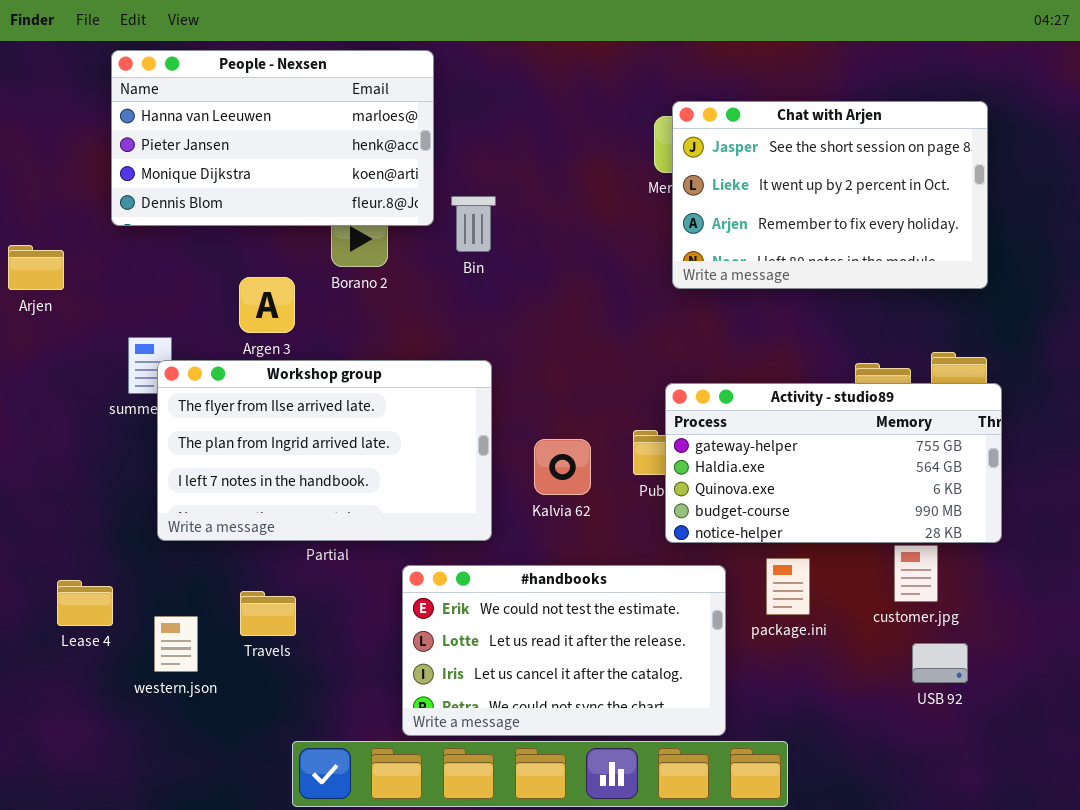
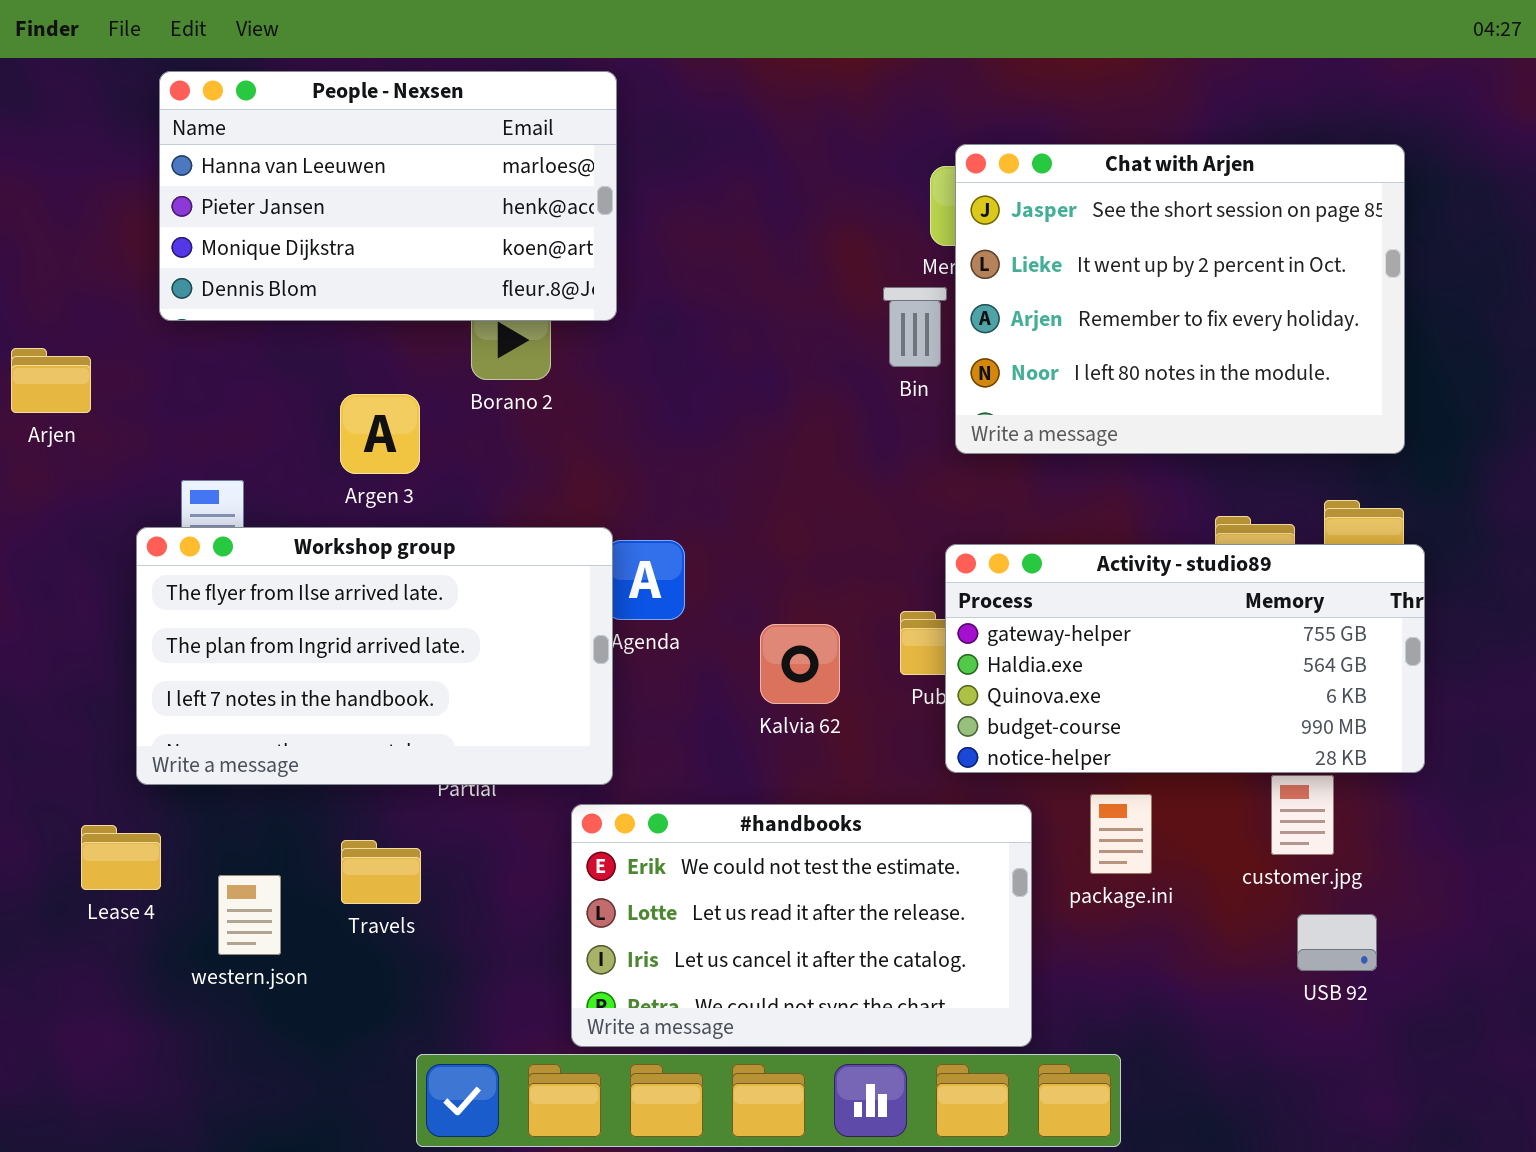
Chat with Arjen: [672,101,988,289] -> [955,144,1405,454], resized
Bin: [451,196,496,252] -> [883,287,947,367], moved
Workshop group: [157,360,492,541] -> [136,527,613,785], moved

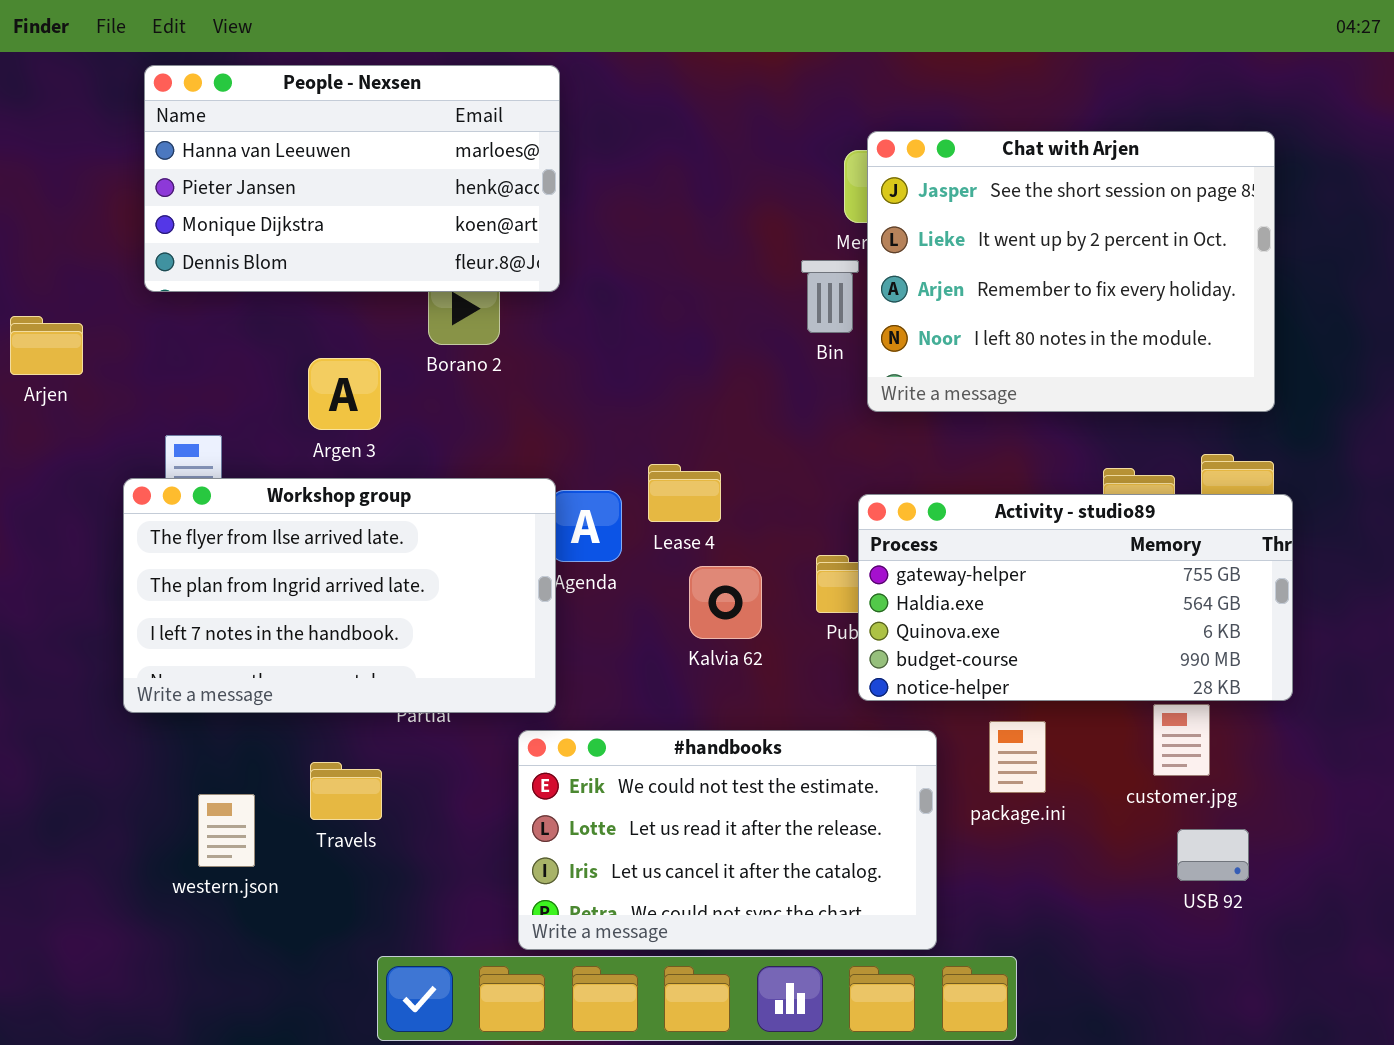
Lease 4: [81,825,161,890] -> [648,464,721,522], moved

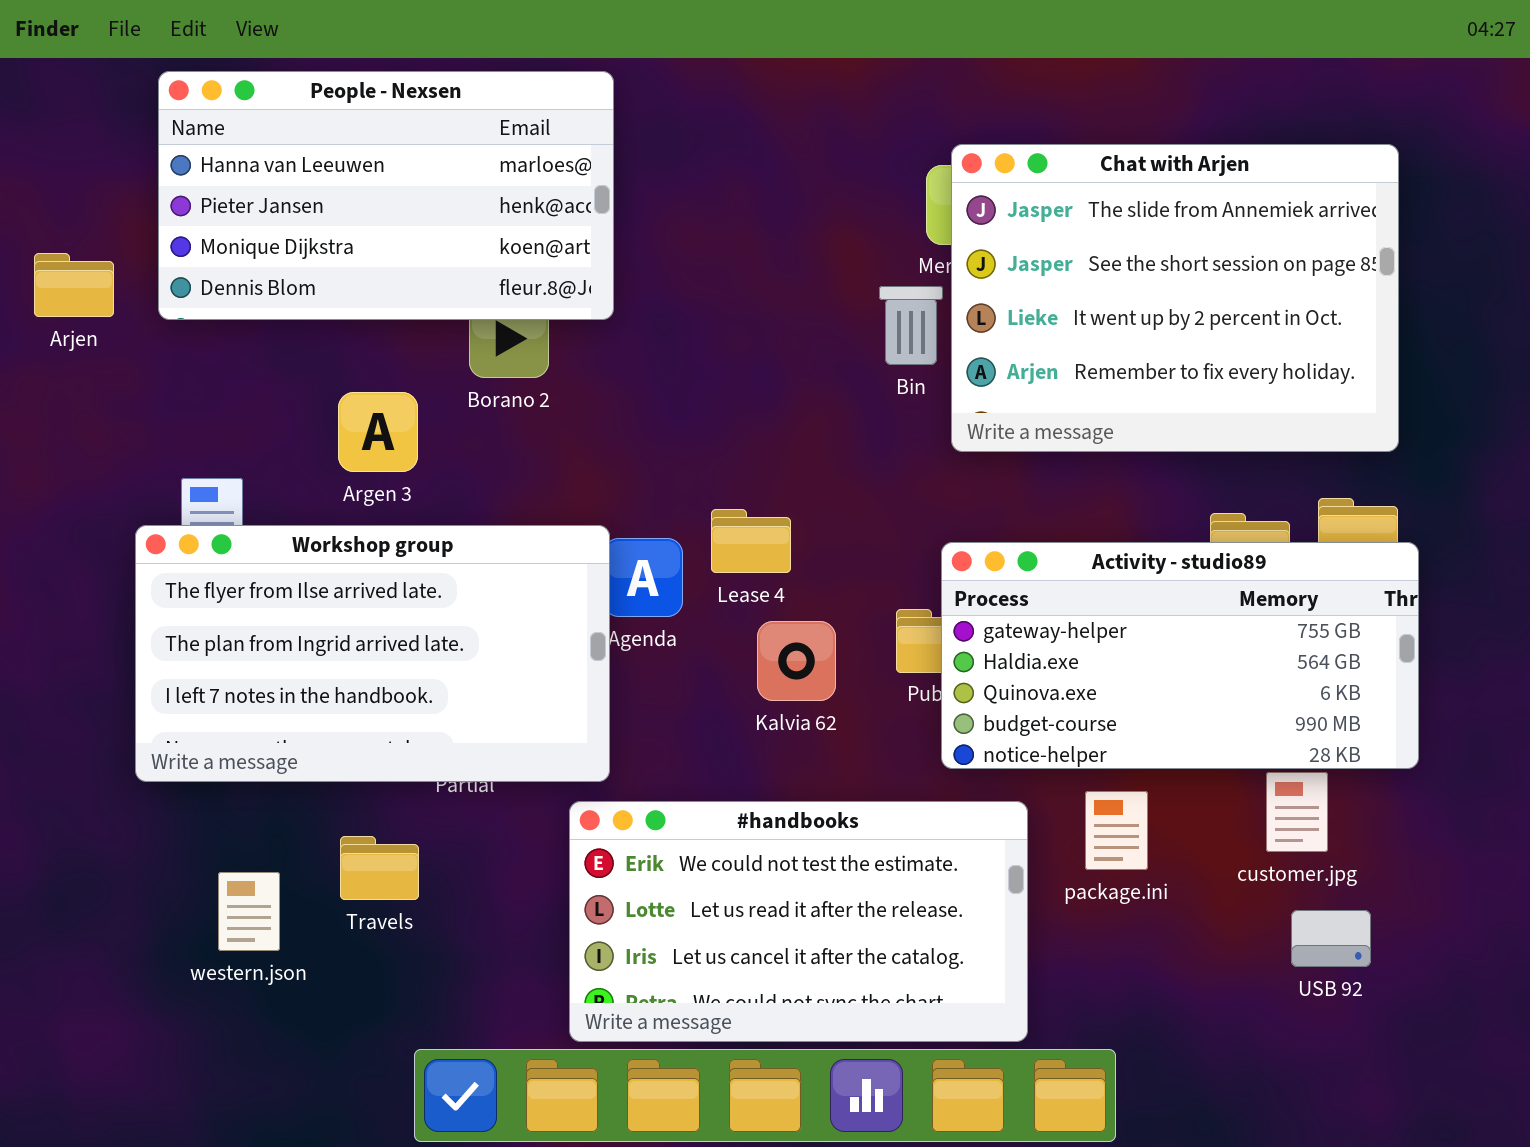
Chat with Arjen: [867,131,1275,412] -> [951,144,1399,452], scrolled up 1 row
Arjen: [10,316,83,375] -> [34,253,114,317], moved

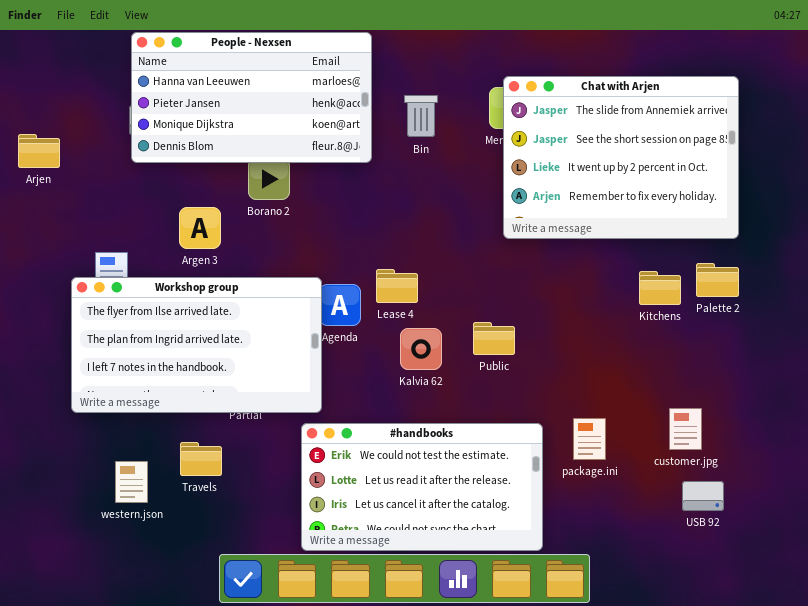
People - Nexsen: [158,71,614,320] -> [131,32,372,163], moved
Bin: [879,286,943,365] -> [404,95,438,137], moved
Activity - studio89: [941,542,1419,769] -> none, closed

